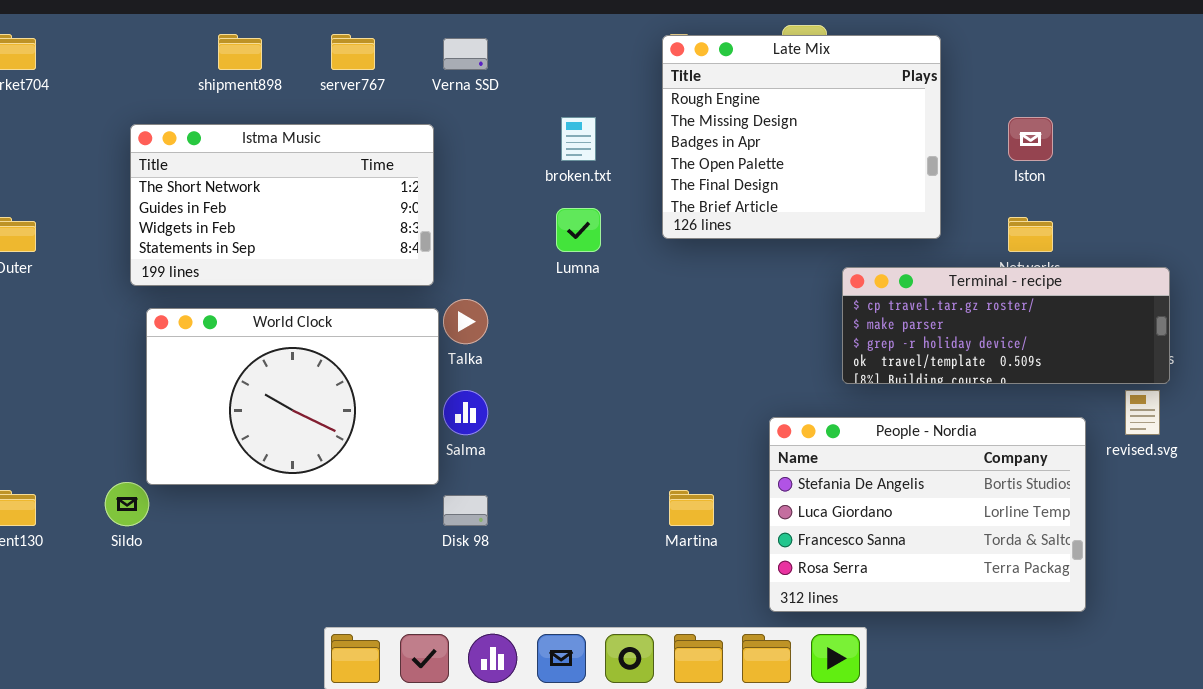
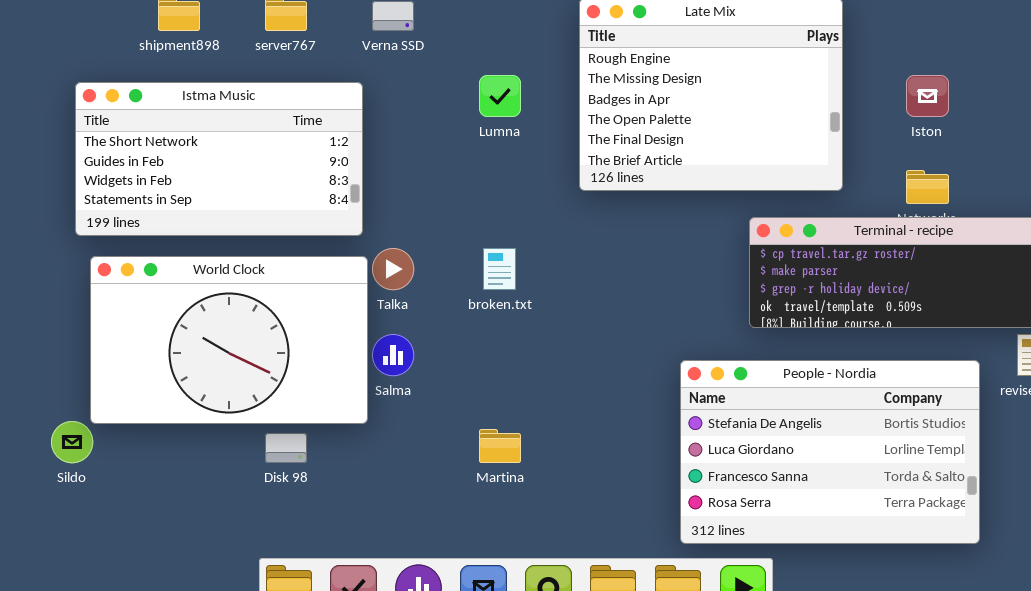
broken.txt: [561,117,596,161] -> [483,248,516,290], moved
Lumna: [556,208,601,252] -> [479,75,521,117], moved
Martina: [669,490,714,526] -> [479,429,521,463], moved
Disk 98: [443,495,488,526] -> [265,433,307,463], moved

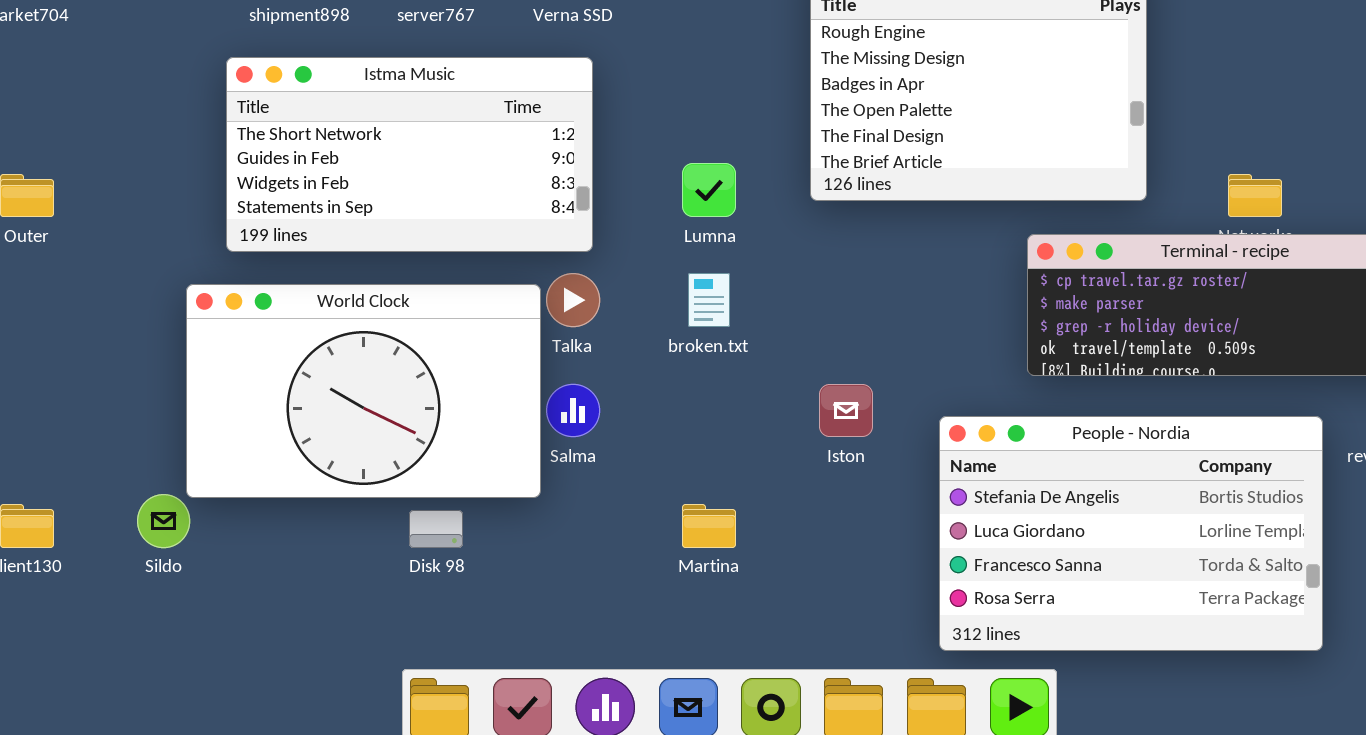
Lumna: [479,75,521,117] -> [682,163,736,217], moved
Iston: [906,75,949,117] -> [819,384,873,437], moved
Istma Music: [75,82,363,236] -> [226,57,593,252], moved

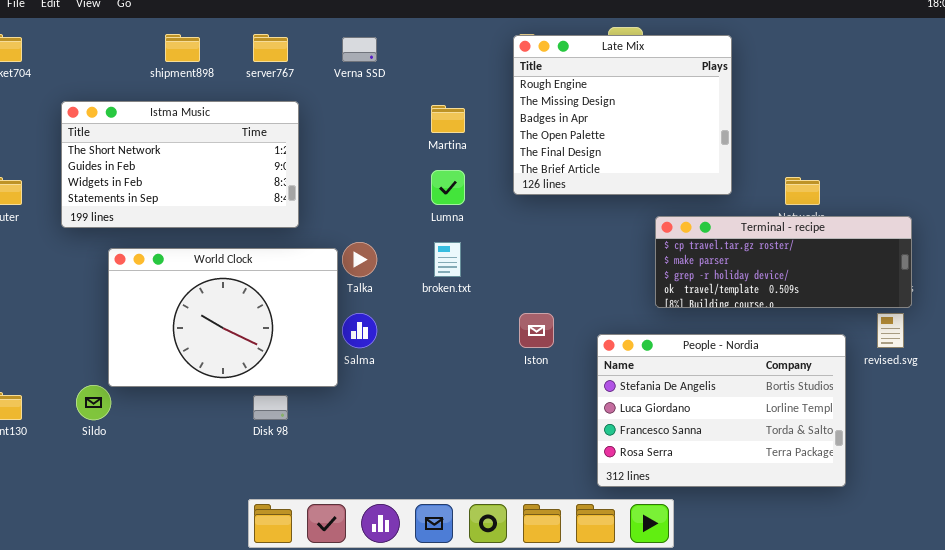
Istma Music: [226,57,593,252] -> [61,101,299,228], moved
Martina: [682,504,736,548] -> [431,105,465,133], moved

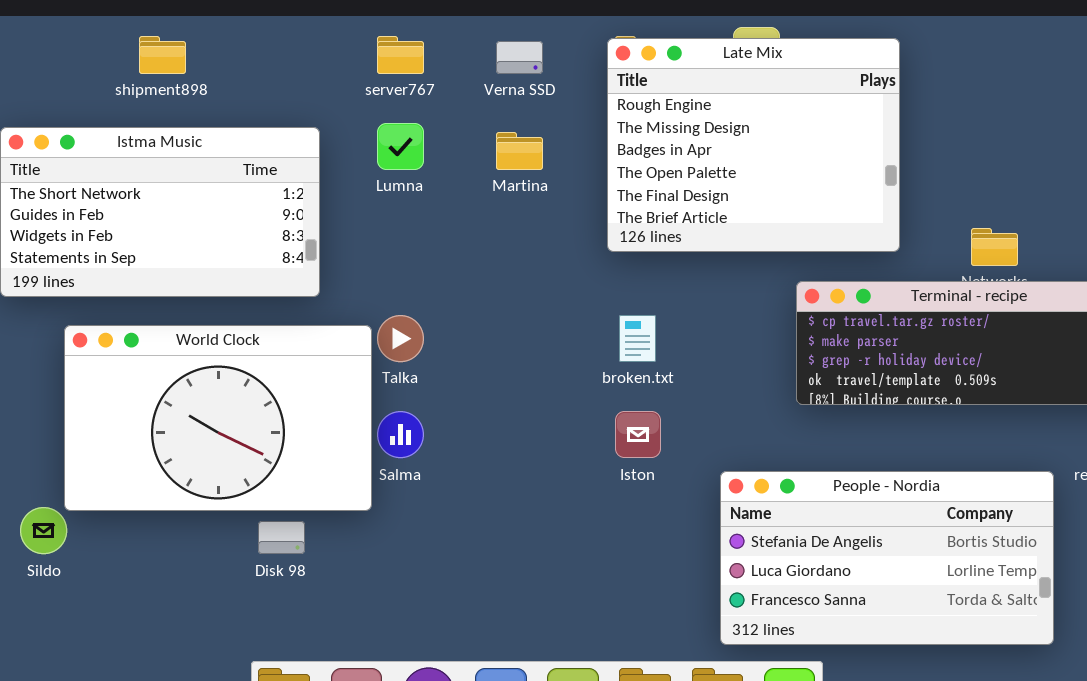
server767: [253,34,288,62] -> [377,36,424,74], moved
Verna SSD: [342,37,377,62] -> [496,41,543,74], moved
Lumna: [431,170,465,205] -> [377,123,424,170], moved
broken.txt: [434,242,461,277] -> [619,315,656,362], moved
People - Nordia: [597,334,846,487] -> [720,471,1054,645], resized

